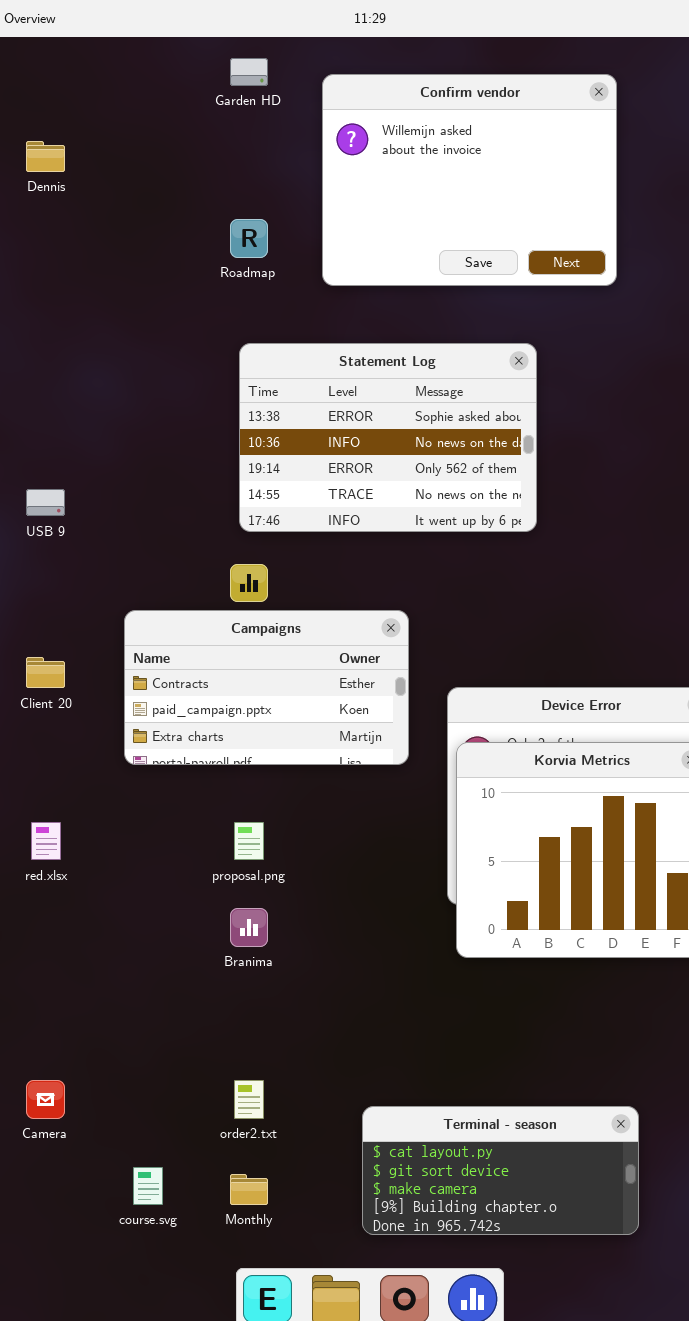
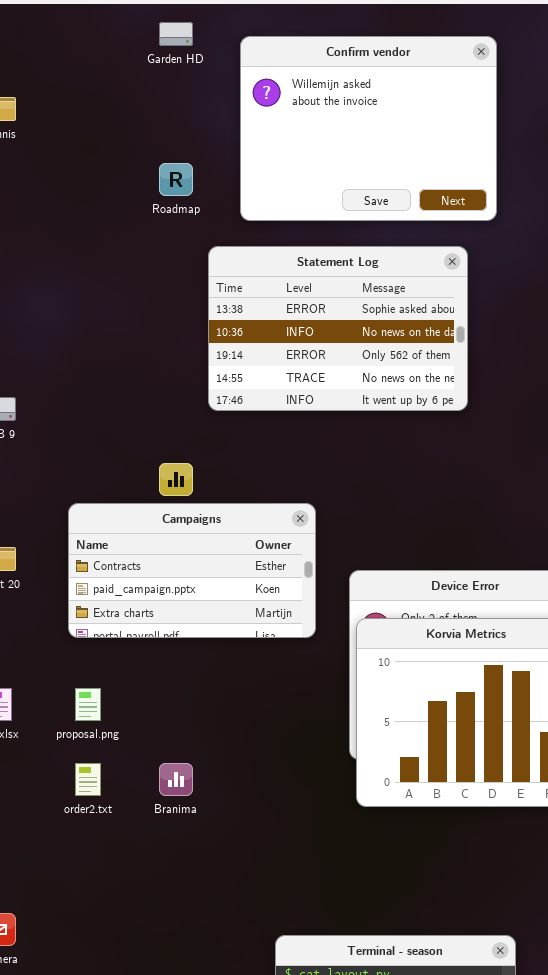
Statement Log: [239,343,537,532] -> [208,246,468,411], moved
proposal.png: [234,822,264,860] -> [75,688,101,721], moved
order2.txt: [234,1080,264,1119] -> [75,763,101,796], moved

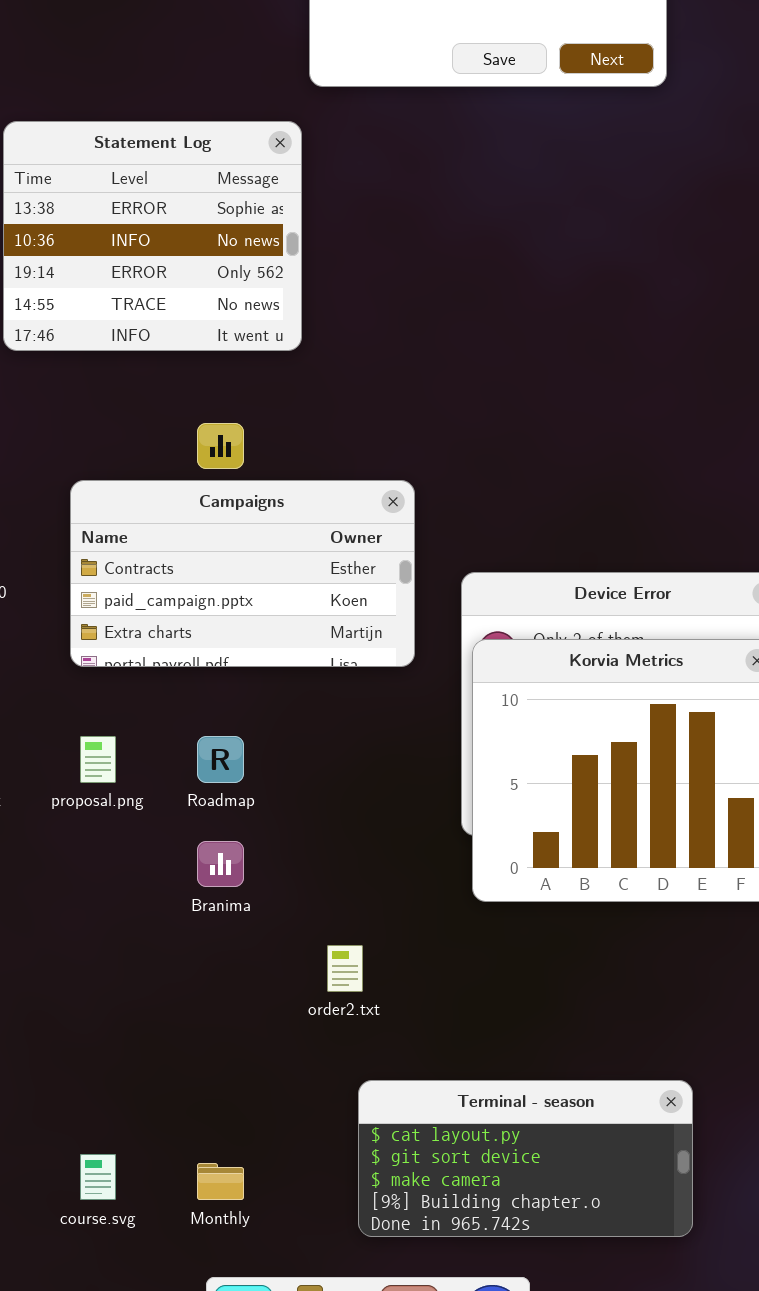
Roadmap: [159,163,193,196] -> [197,736,244,783], moved
Statement Log: [208,246,468,411] -> [3,121,302,351], moved, resized
order2.txt: [75,763,101,796] -> [327,945,363,992], moved

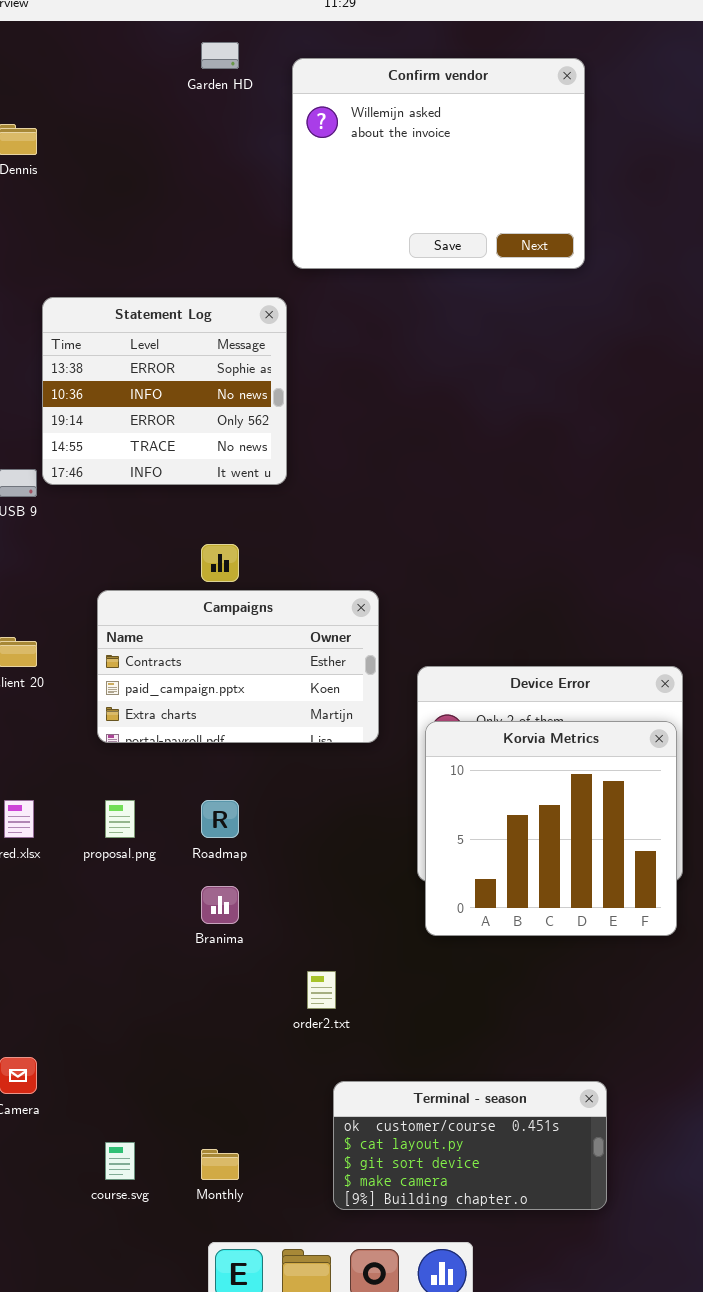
Terminal - season: [358,1080,693,1237] -> [333,1081,607,1210], scrolled up 1 row

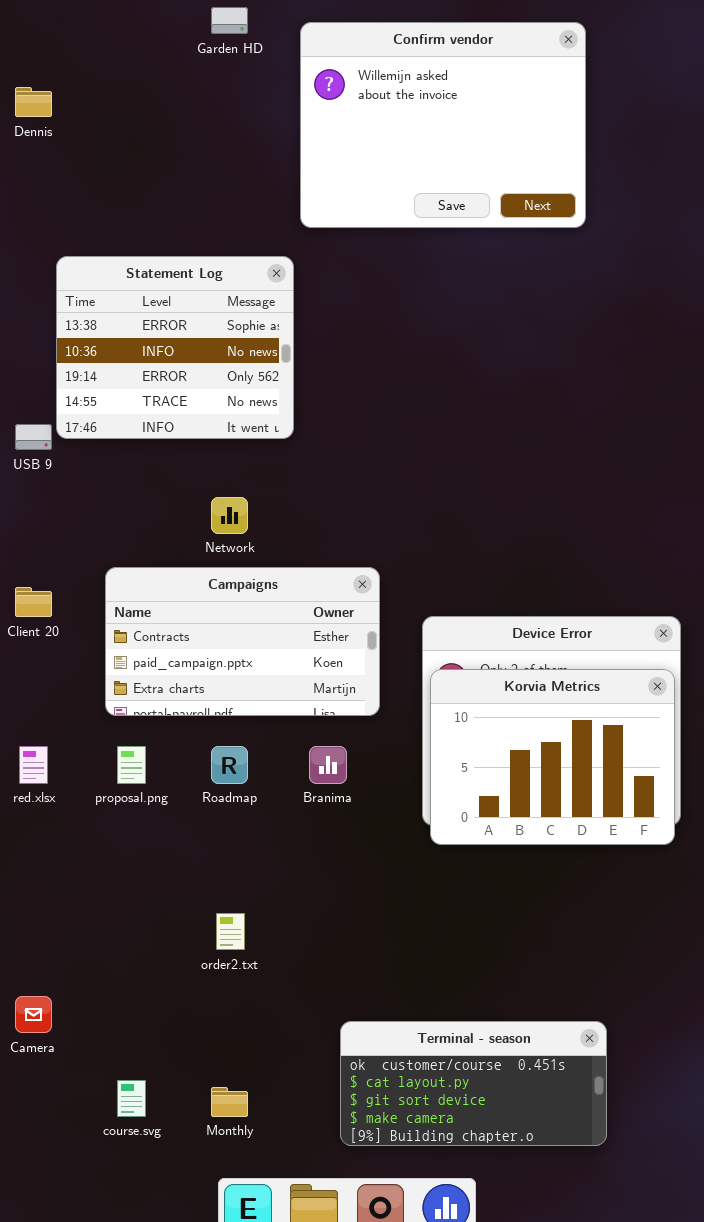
Campaigns: [97,590,379,743] -> [105,567,380,716], moved
Korvia Metrics: [425,721,677,936] -> [430,669,675,845], resized
Branima: [201,886,239,924] -> [309,746,347,784], moved
order2.txt: [307,971,336,1009] -> [216,913,245,950], moved

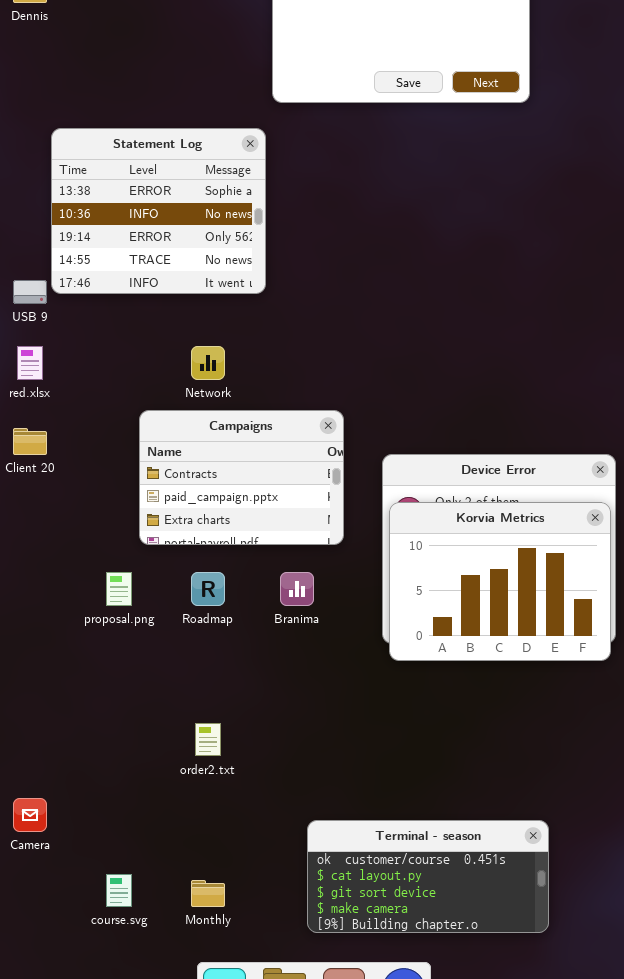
Campaigns: [105,567,380,716] -> [139,410,344,545], resized
red.xlsx: [19,746,48,784] -> [17,346,43,380], moved

